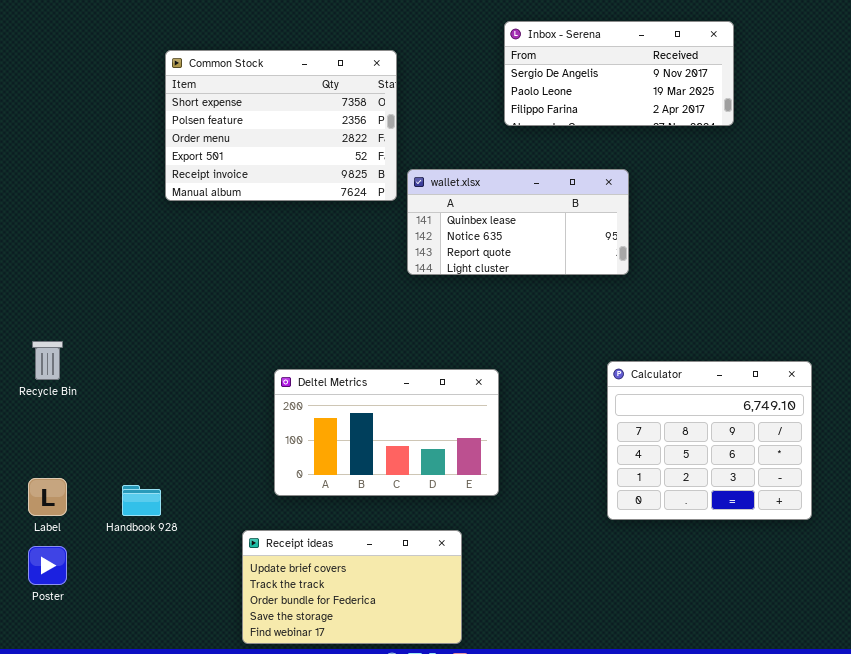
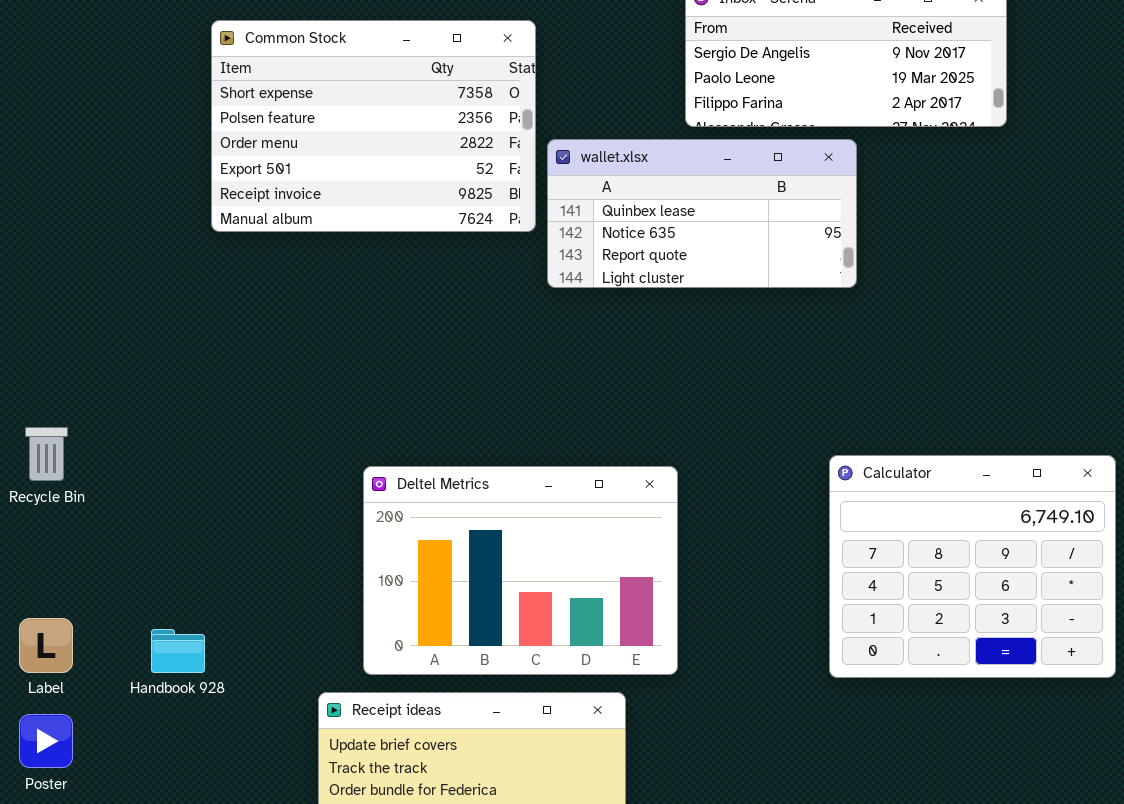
wallet.xlsx: [407,169,629,275] -> [547,139,857,288], moved
Deltel Metrics: [274,369,499,496] -> [363,466,678,675], resized

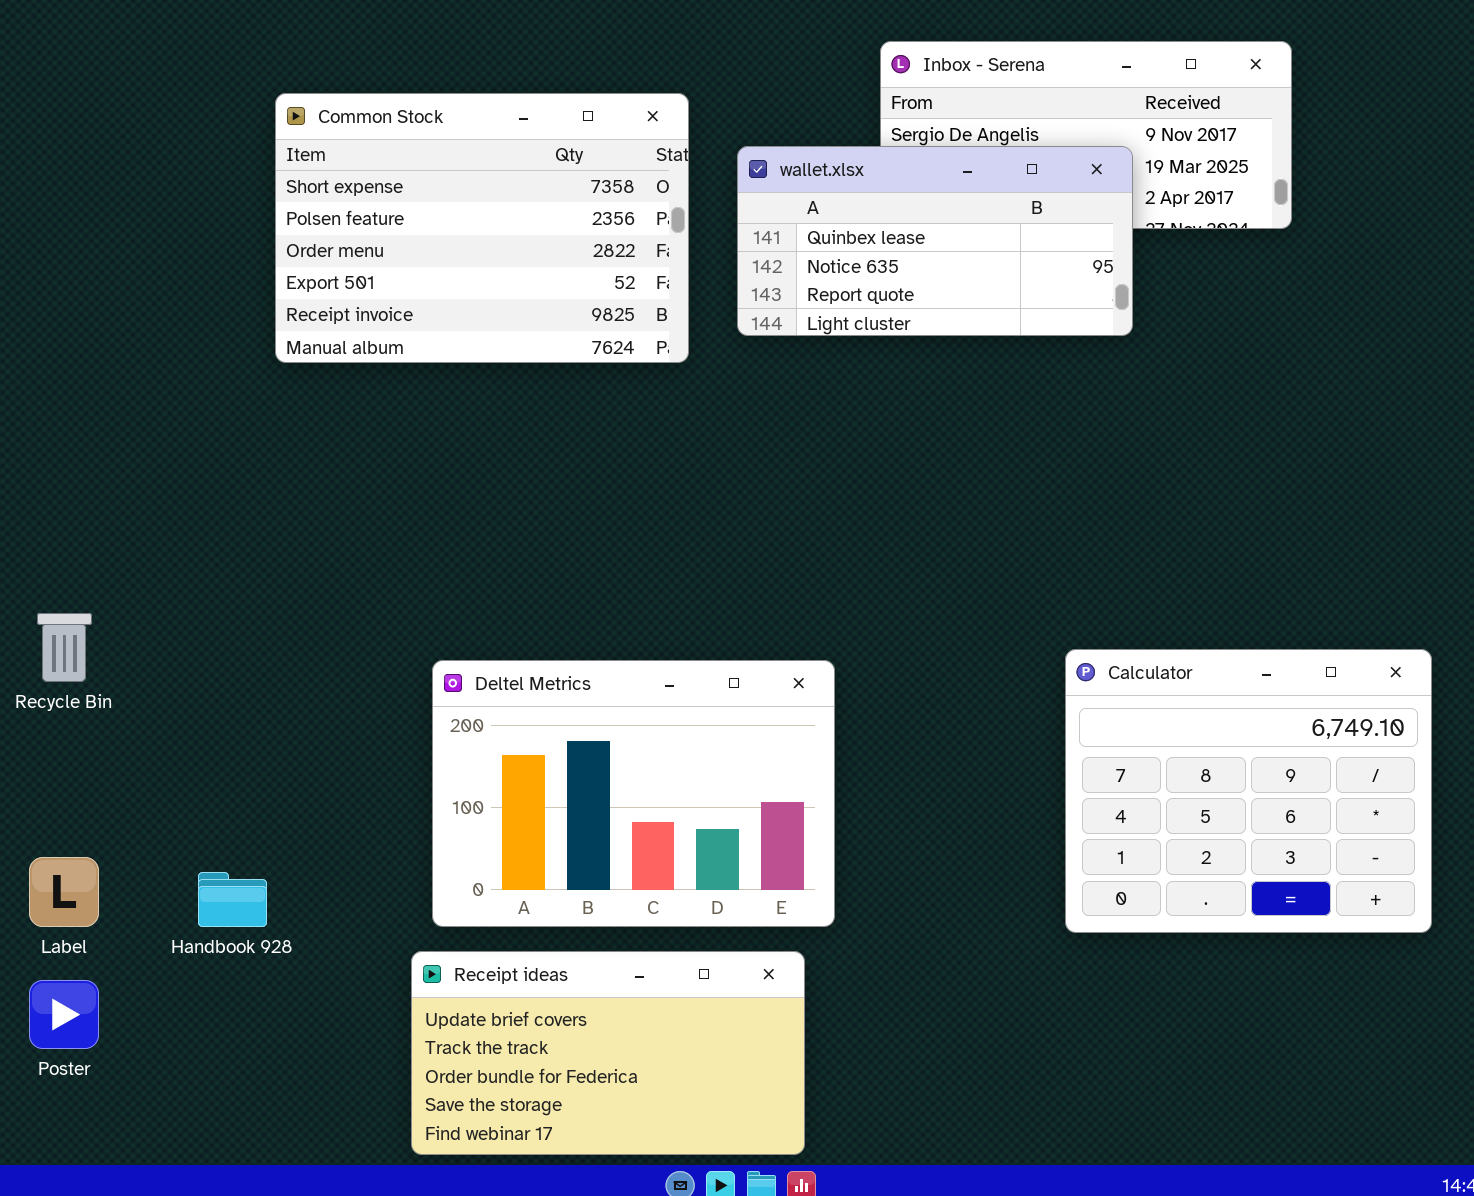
wallet.xlsx: [547,139,857,288] -> [737,146,1133,336], moved
Deltel Metrics: [363,466,678,675] -> [432,660,835,927], moved

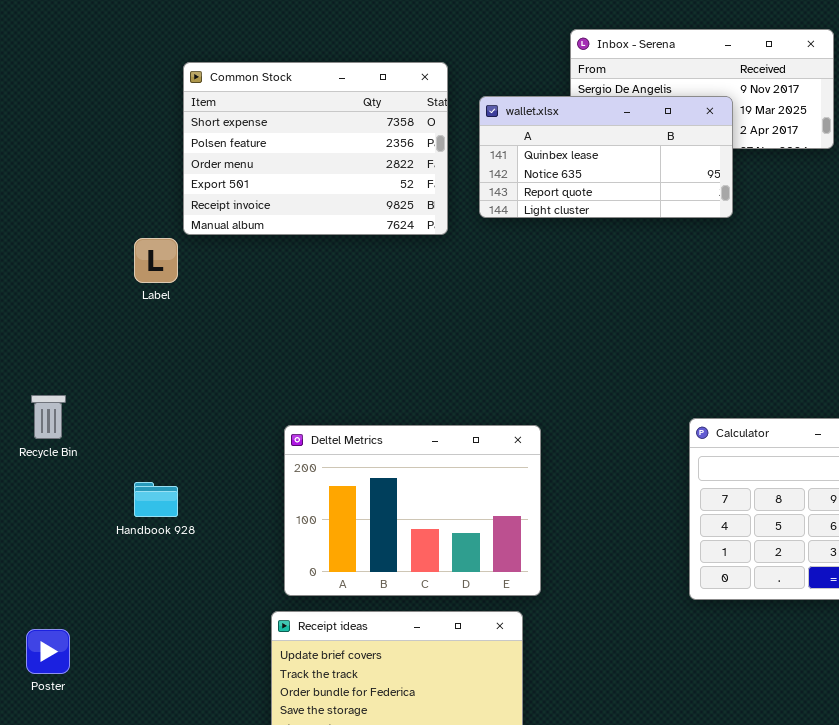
Label: [29,857,99,927] -> [134,238,178,283], moved
Handbook 928: [198,872,267,927] -> [134,482,178,517], moved

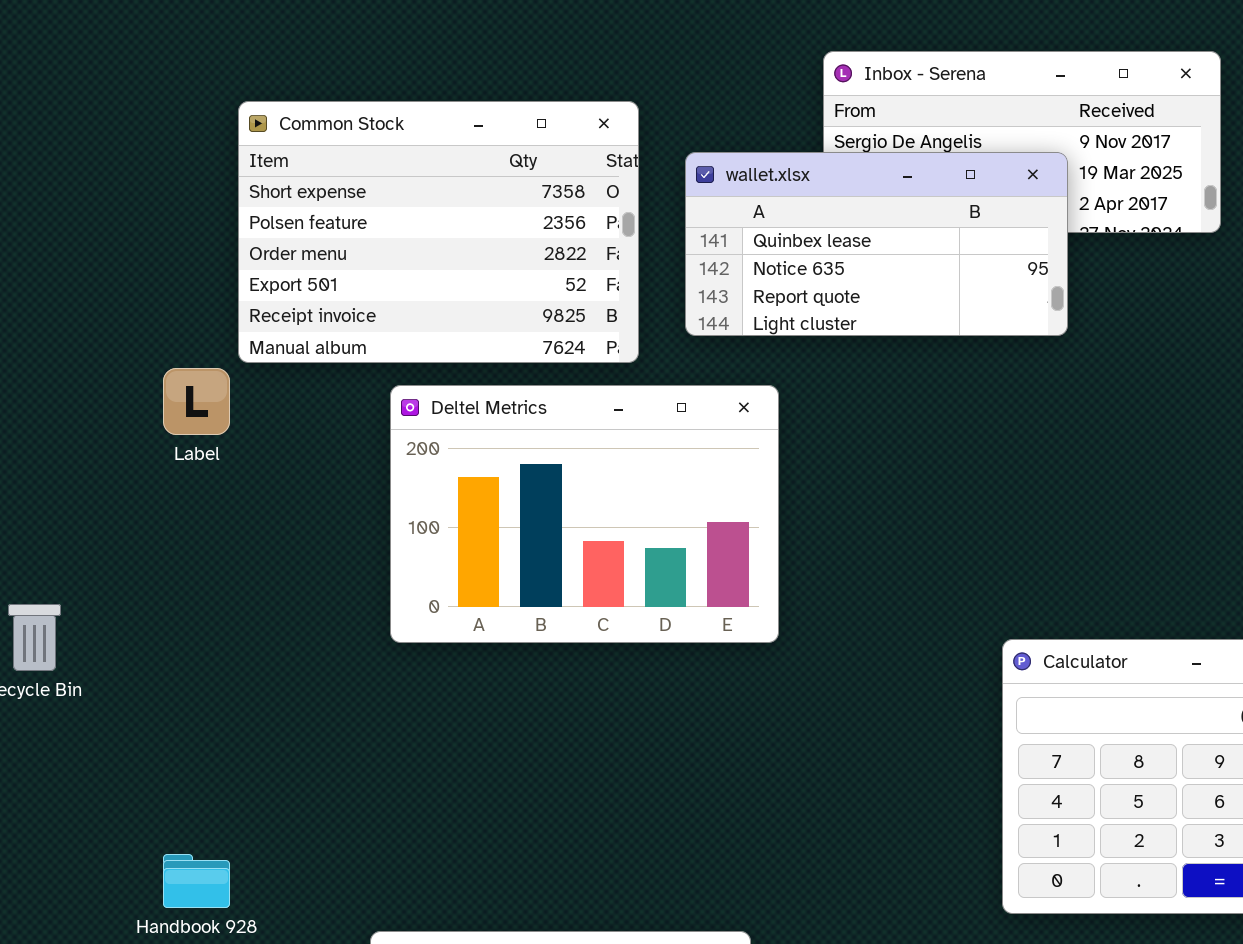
Deltel Metrics: [284,425,541,596] -> [390,385,779,643], moved
Handbook 928: [134,482,178,517] -> [163,854,230,908], moved

